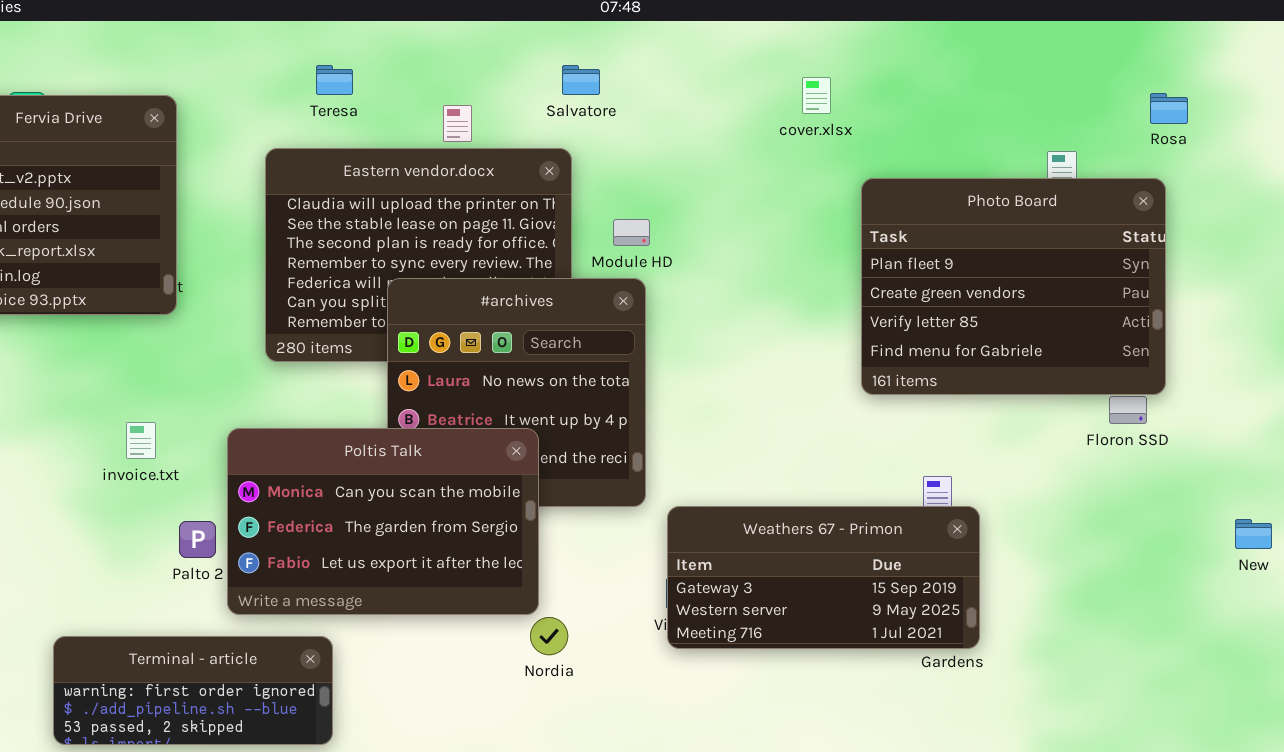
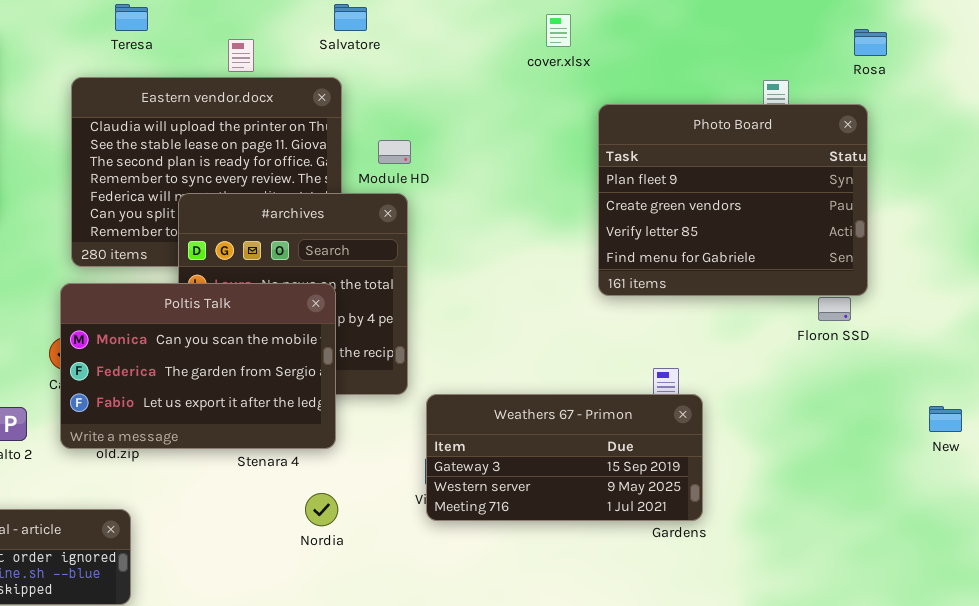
Poltis Talk: [227,428,539,615] -> [60,283,336,449], moved

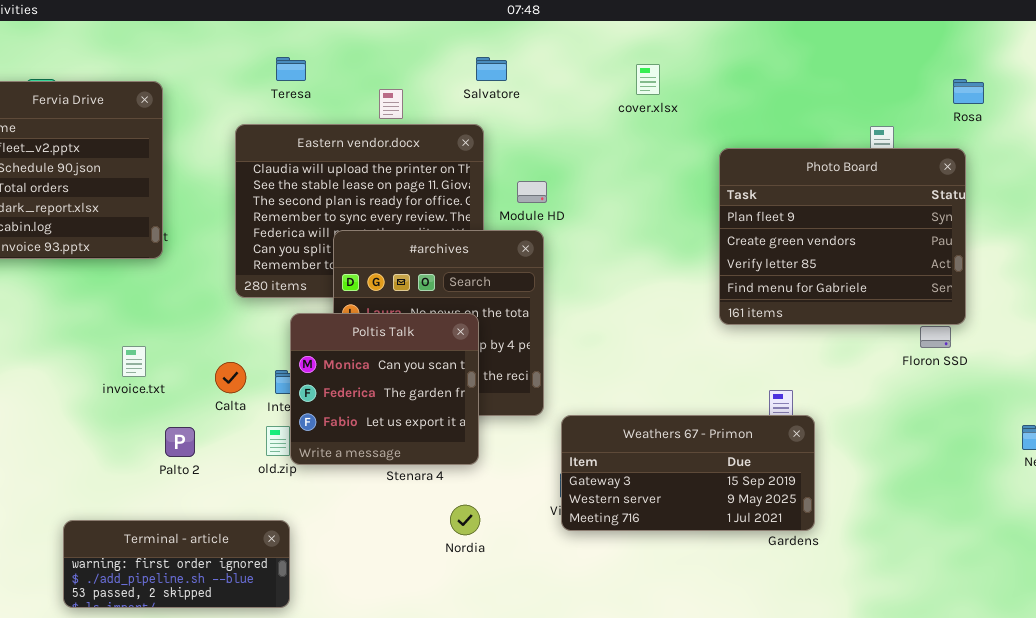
cover.xlsx: [546,14,571,47] -> [636,64,660,95], moved
Poltis Talk: [60,283,336,449] -> [290,313,479,465], resized

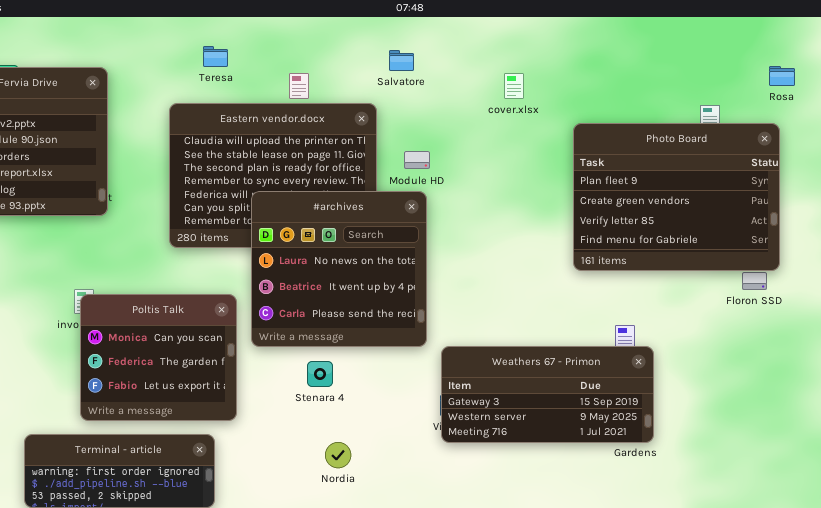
Salvatore: [476,57,507,81] -> [389,50,414,71], moved
cover.xlsx: [636,64,660,95] -> [504,73,524,99], moved
Poltis Talk: [290,313,479,465] -> [80,294,237,421], moved
Nordia: [450,505,480,535] -> [325,442,351,468], moved

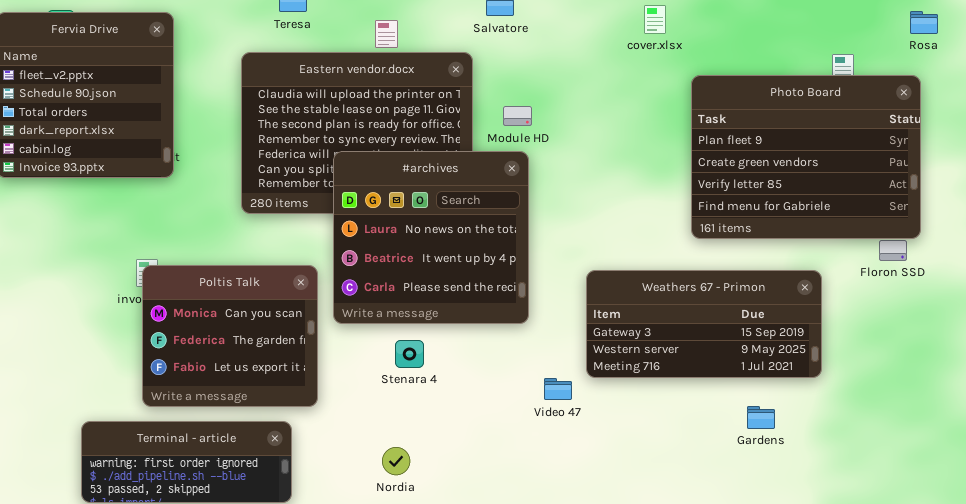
cover.xlsx: [504,73,524,99] -> [644,5,666,34], moved
Weathers 67 - Primon: [441,346,654,443] -> [586,270,822,378], moved
Nordia: [325,442,351,468] -> [382,447,410,475], moved

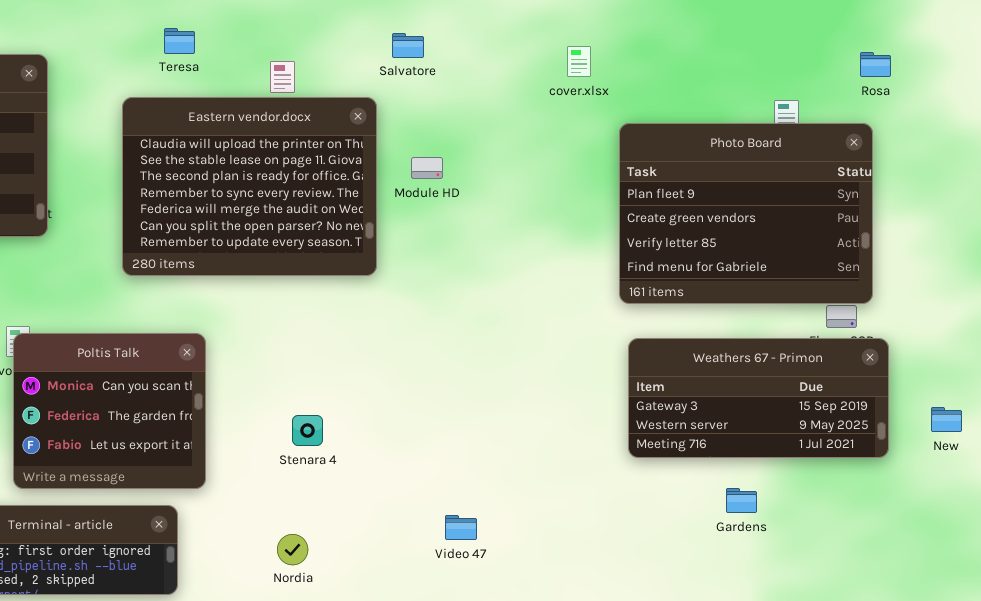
#archives: [333,151,529,324] -> none, closed
Weathers 67 - Primon: [586,270,822,378] -> [628,338,889,458], moved
Video 47: [544,378,572,400] -> [445,515,477,540], moved
Gardens: [747,406,775,429] -> [726,488,757,513], moved

